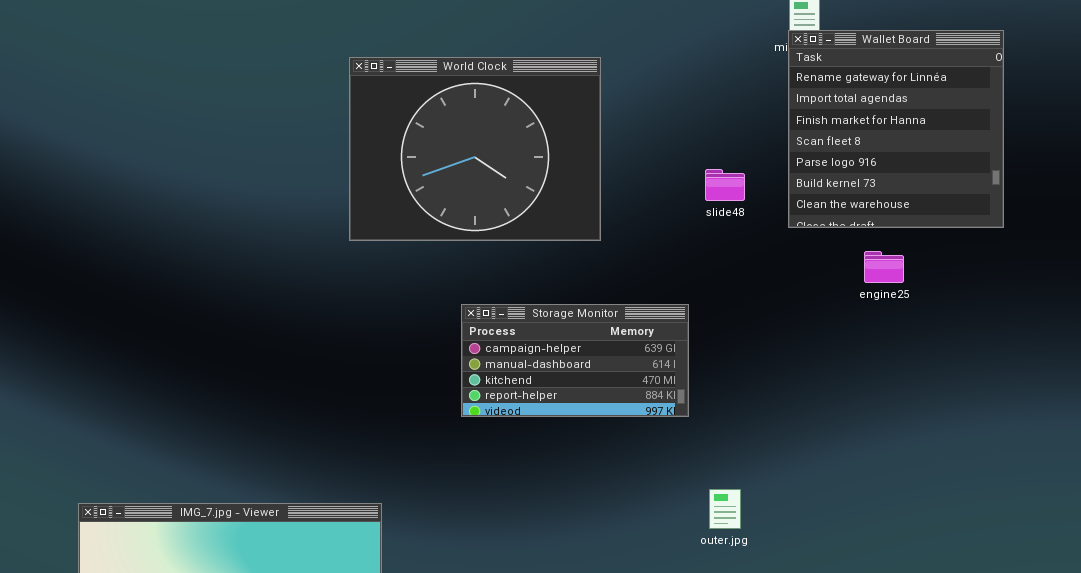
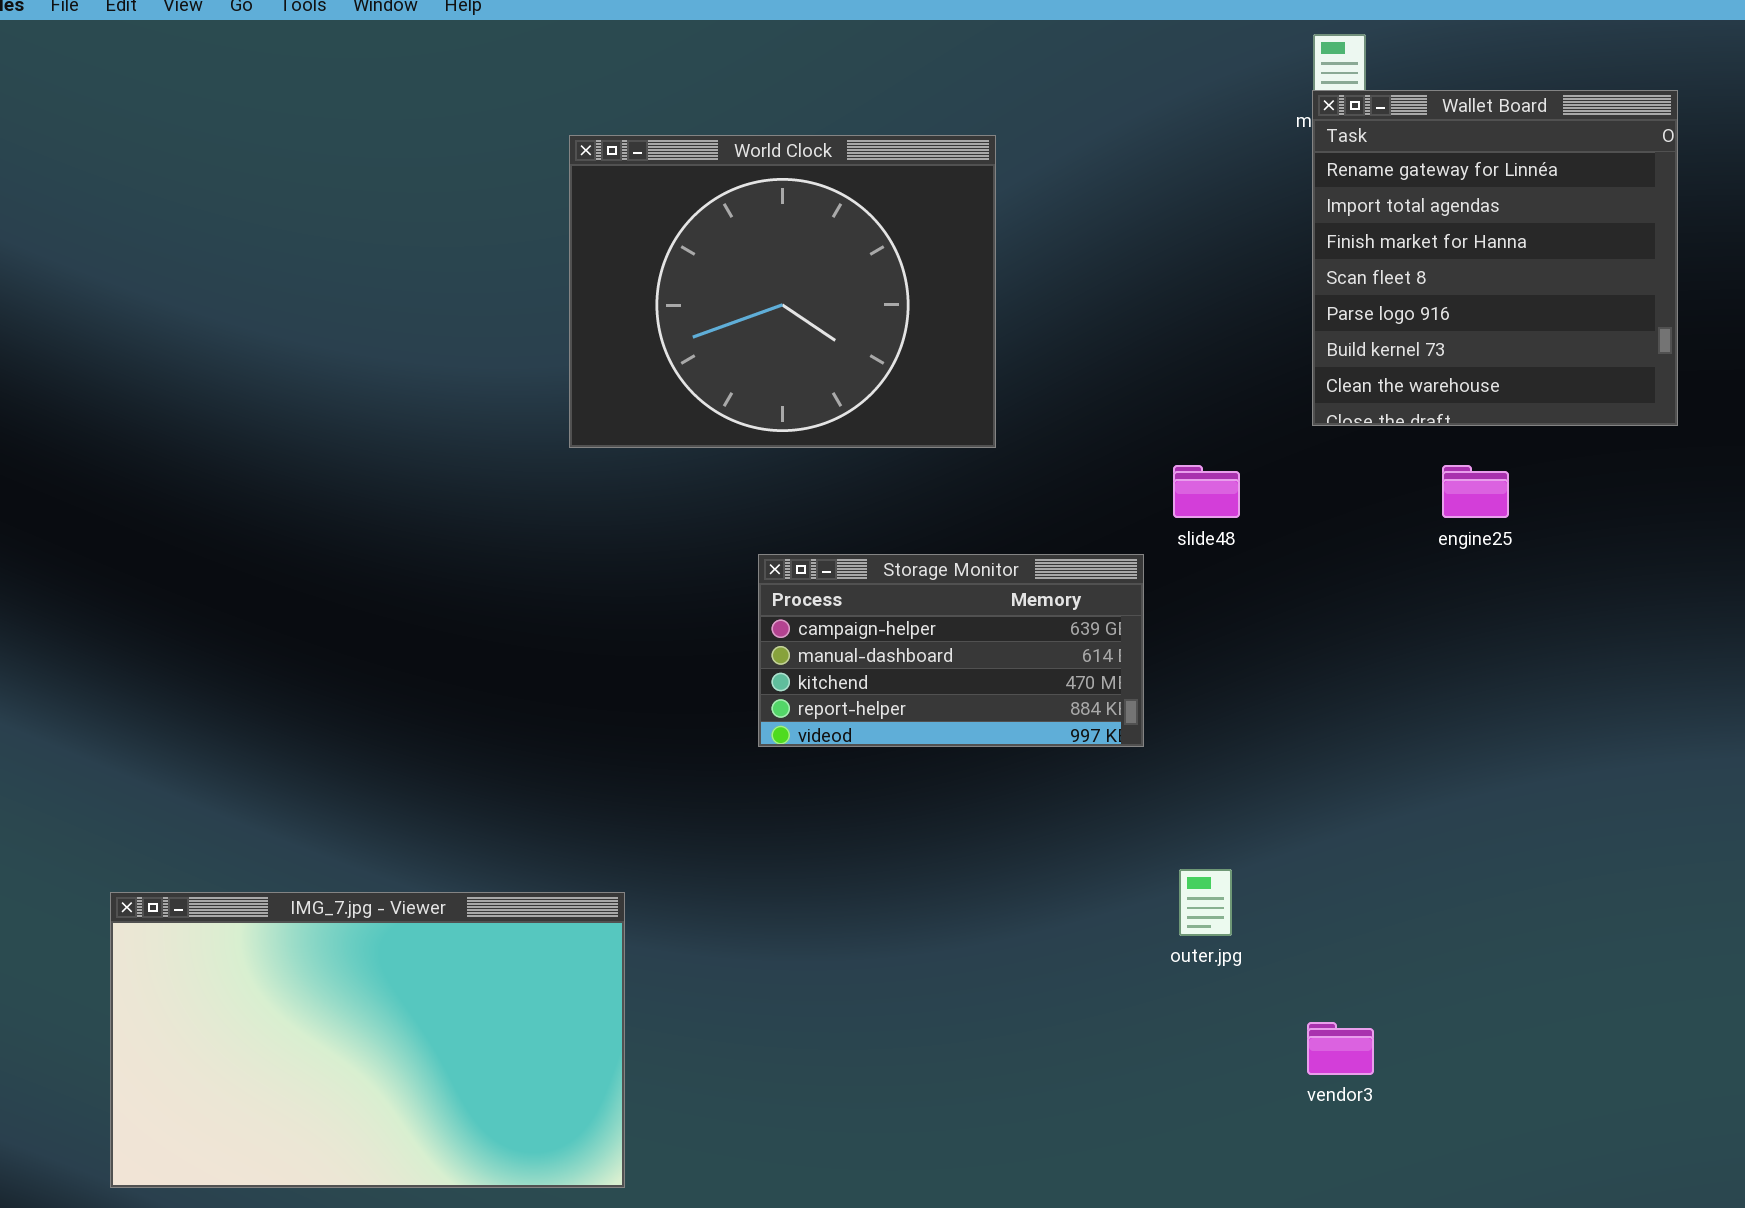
slide48: [705,169,745,201] -> [1173,465,1240,518], moved

